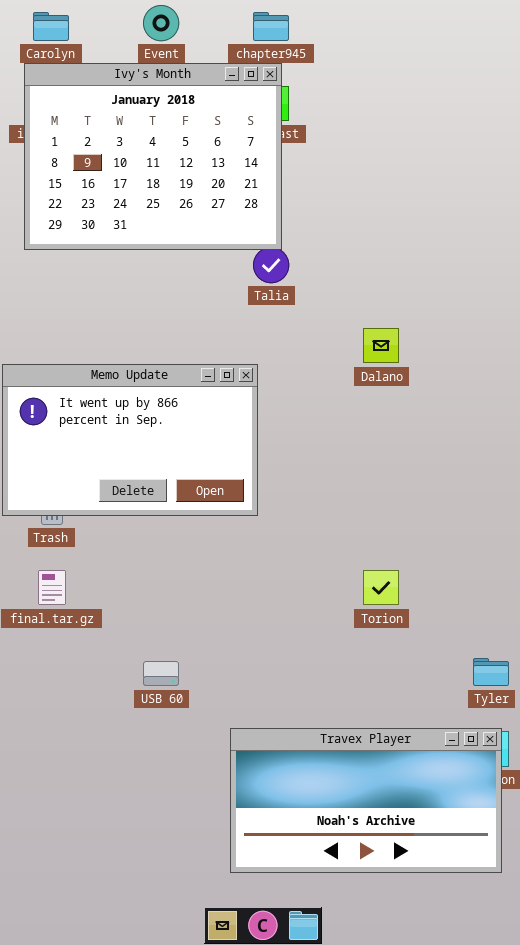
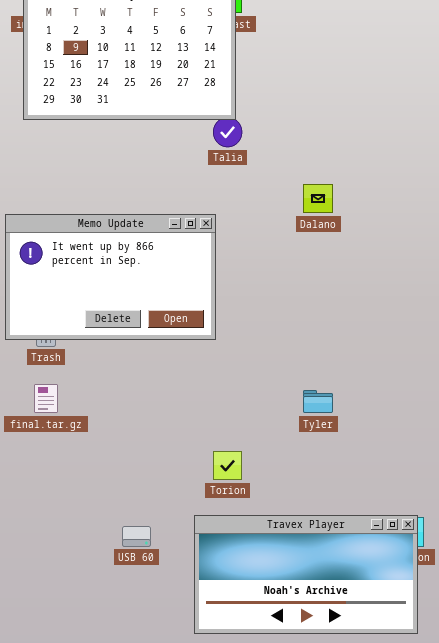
Torion: [363,570,399,605] -> [213,451,242,480], moved
Tyler: [473,658,509,686] -> [303,390,333,413], moved
USB 60: [143,661,179,686] -> [122,526,151,547], moved

